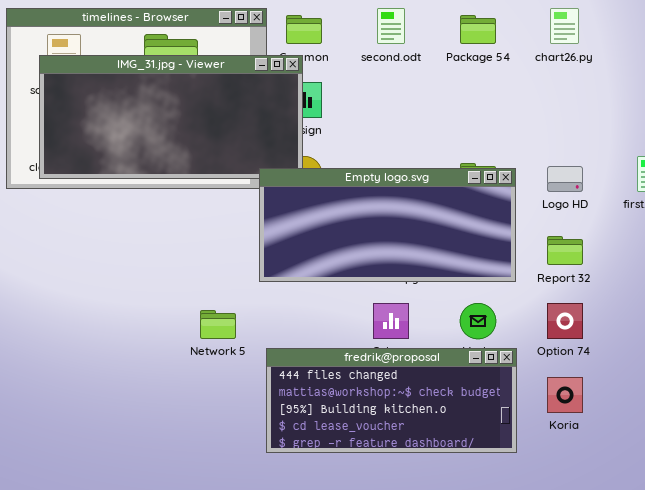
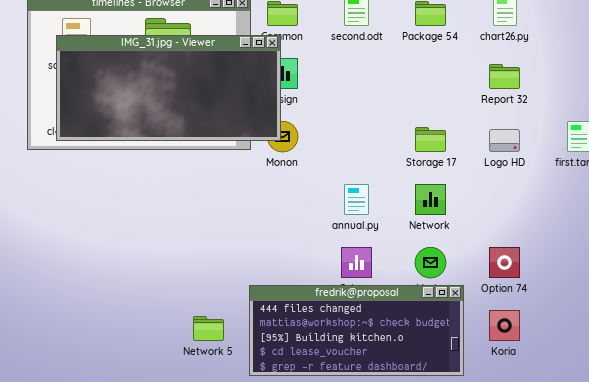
Empty logo.svg: [259,168,516,282] -> none, closed
Report 32: [547,236,583,265] -> [489,64,520,89], moved
Network 5: [200,310,236,339] -> [193,316,224,341], moved

